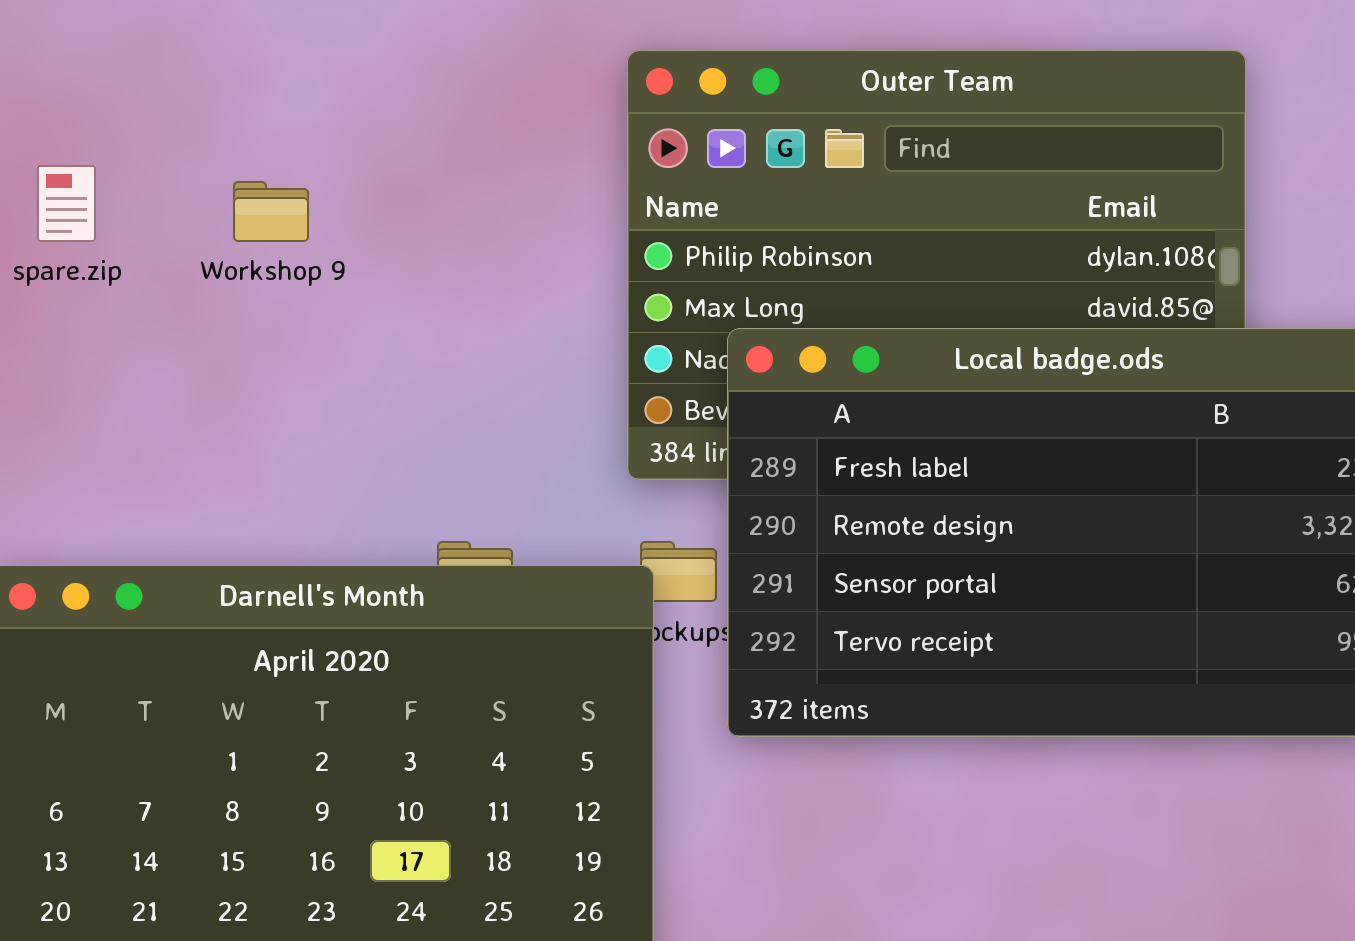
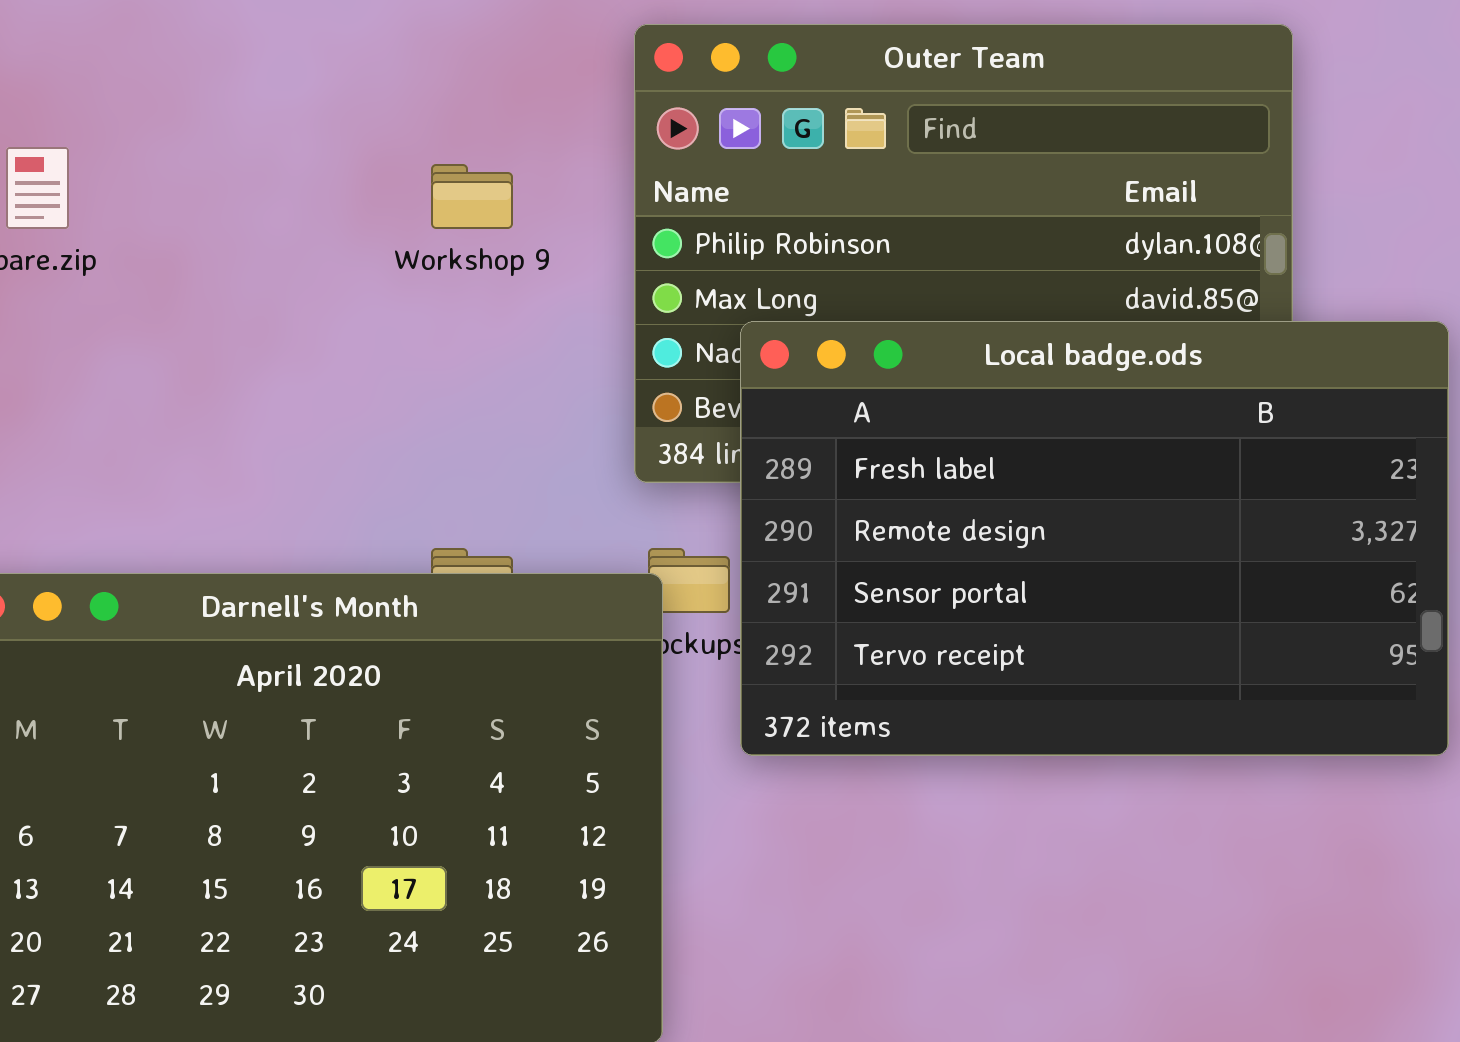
Workshop 9: [233,181,309,242] -> [431,164,513,229], moved

